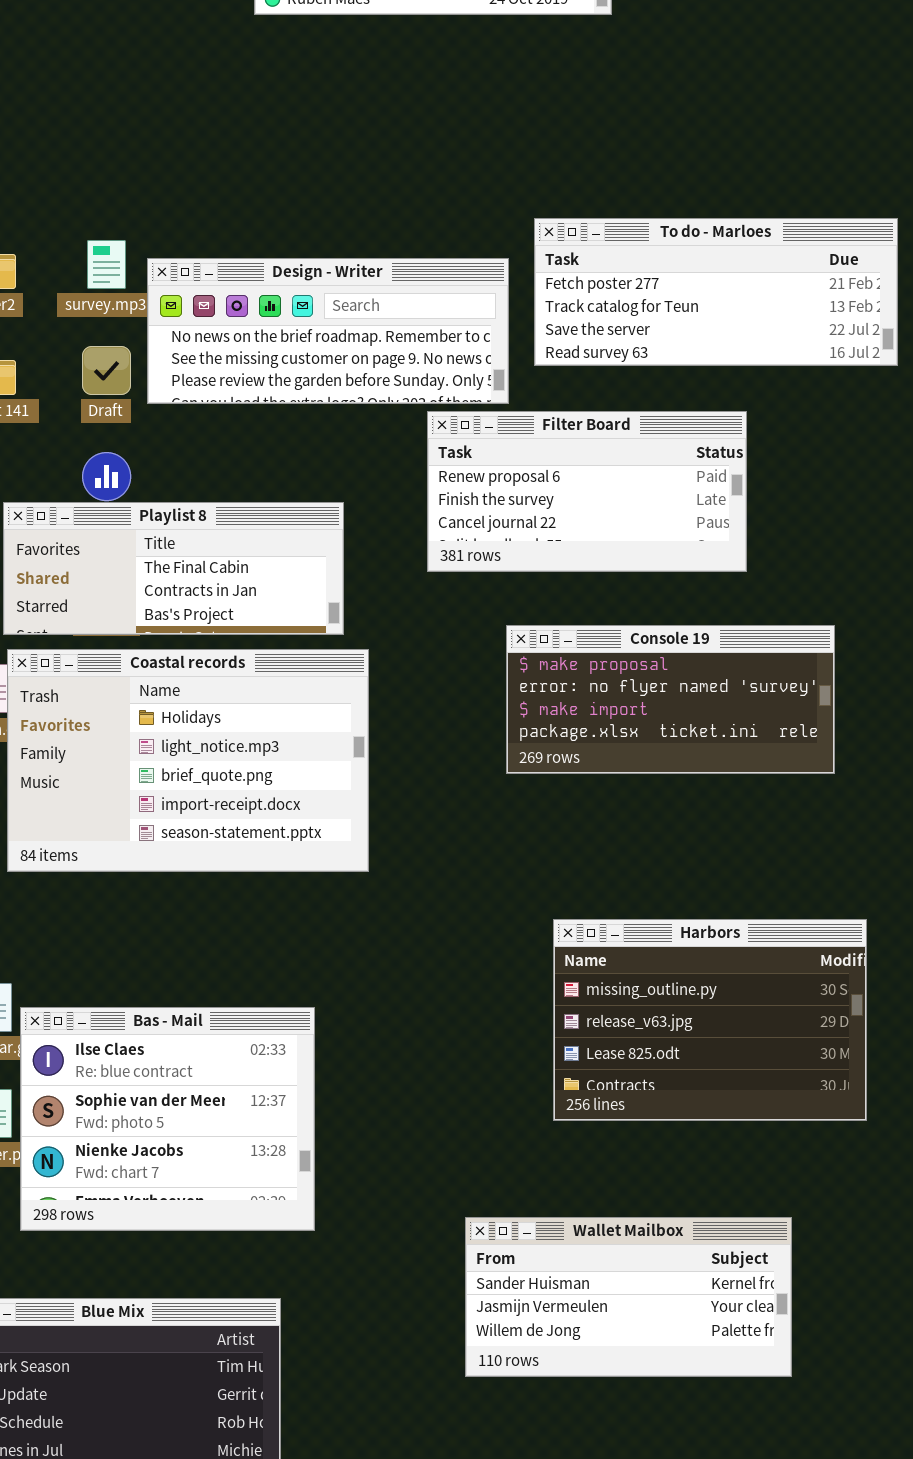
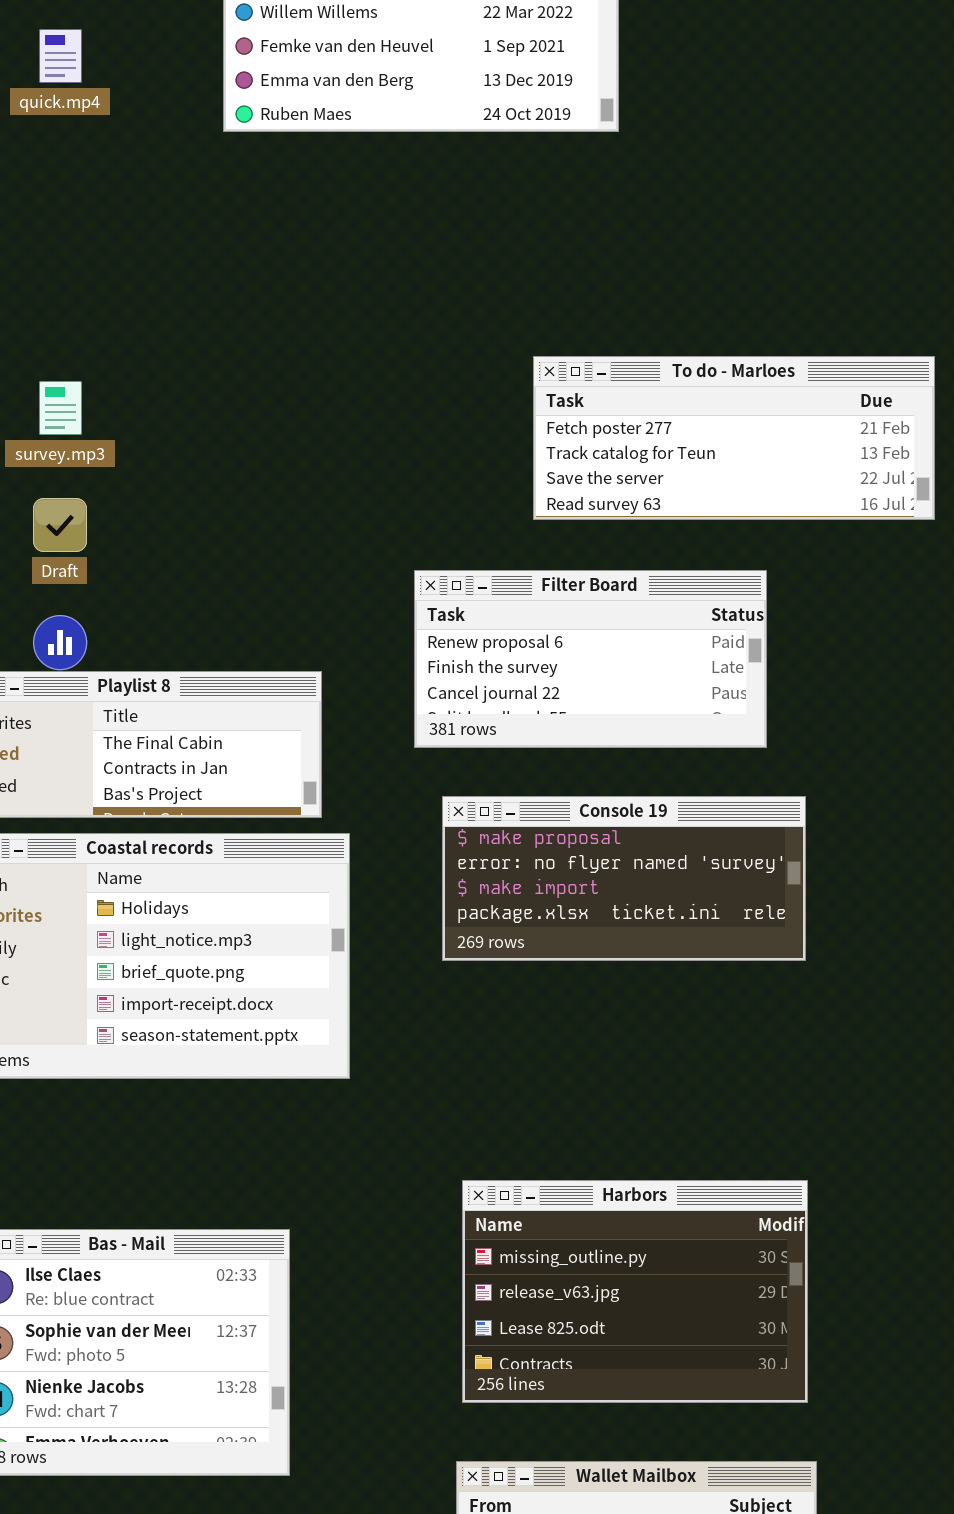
Design - Writer: [147,258,509,404] -> none, closed
Console 19: [506,625,835,774] -> [442,796,806,961], moved
Harbors: [553,919,867,1121] -> [462,1180,808,1403], moved

